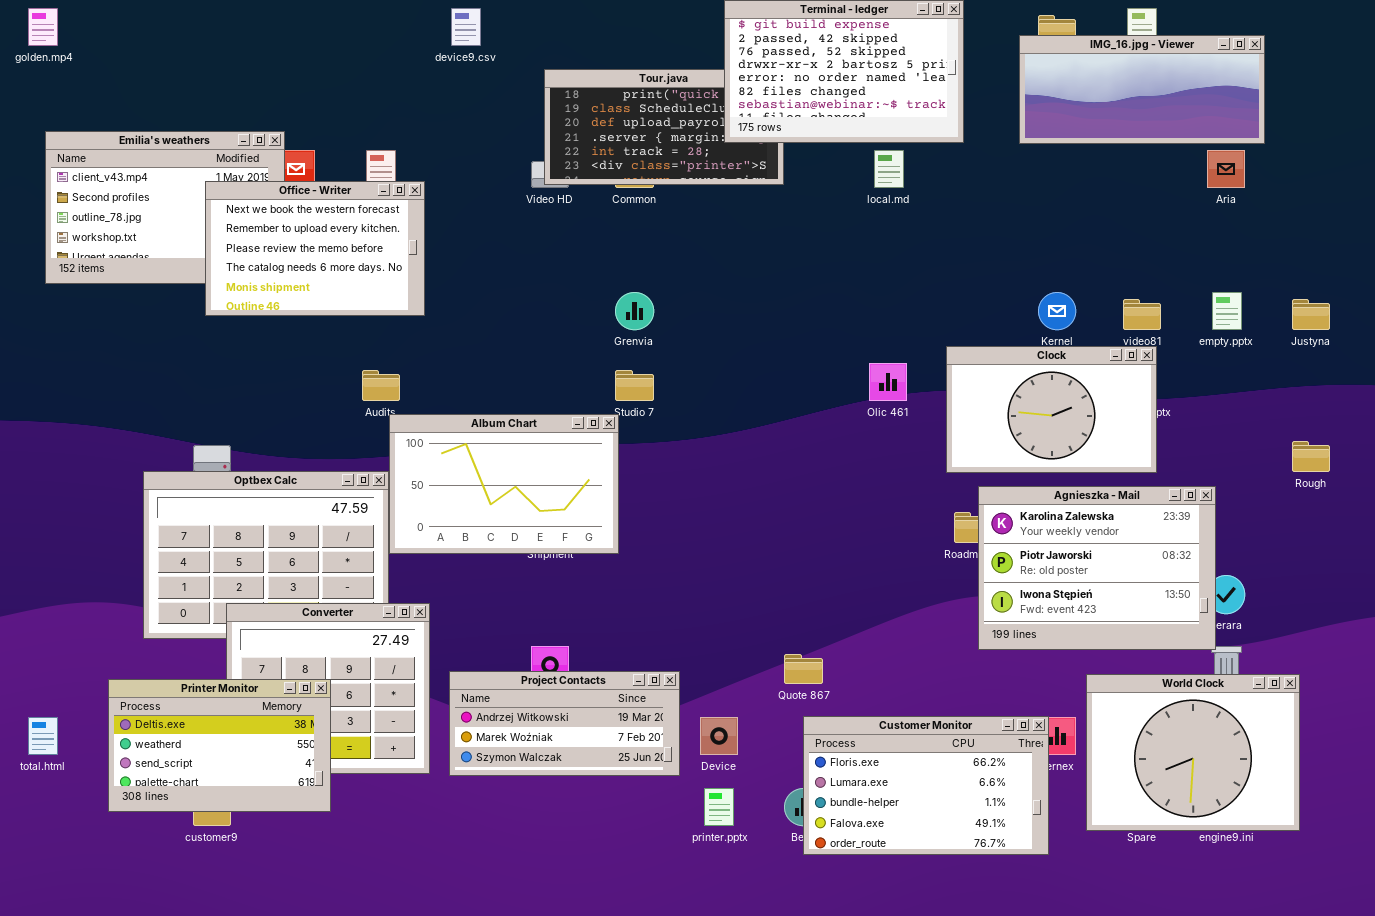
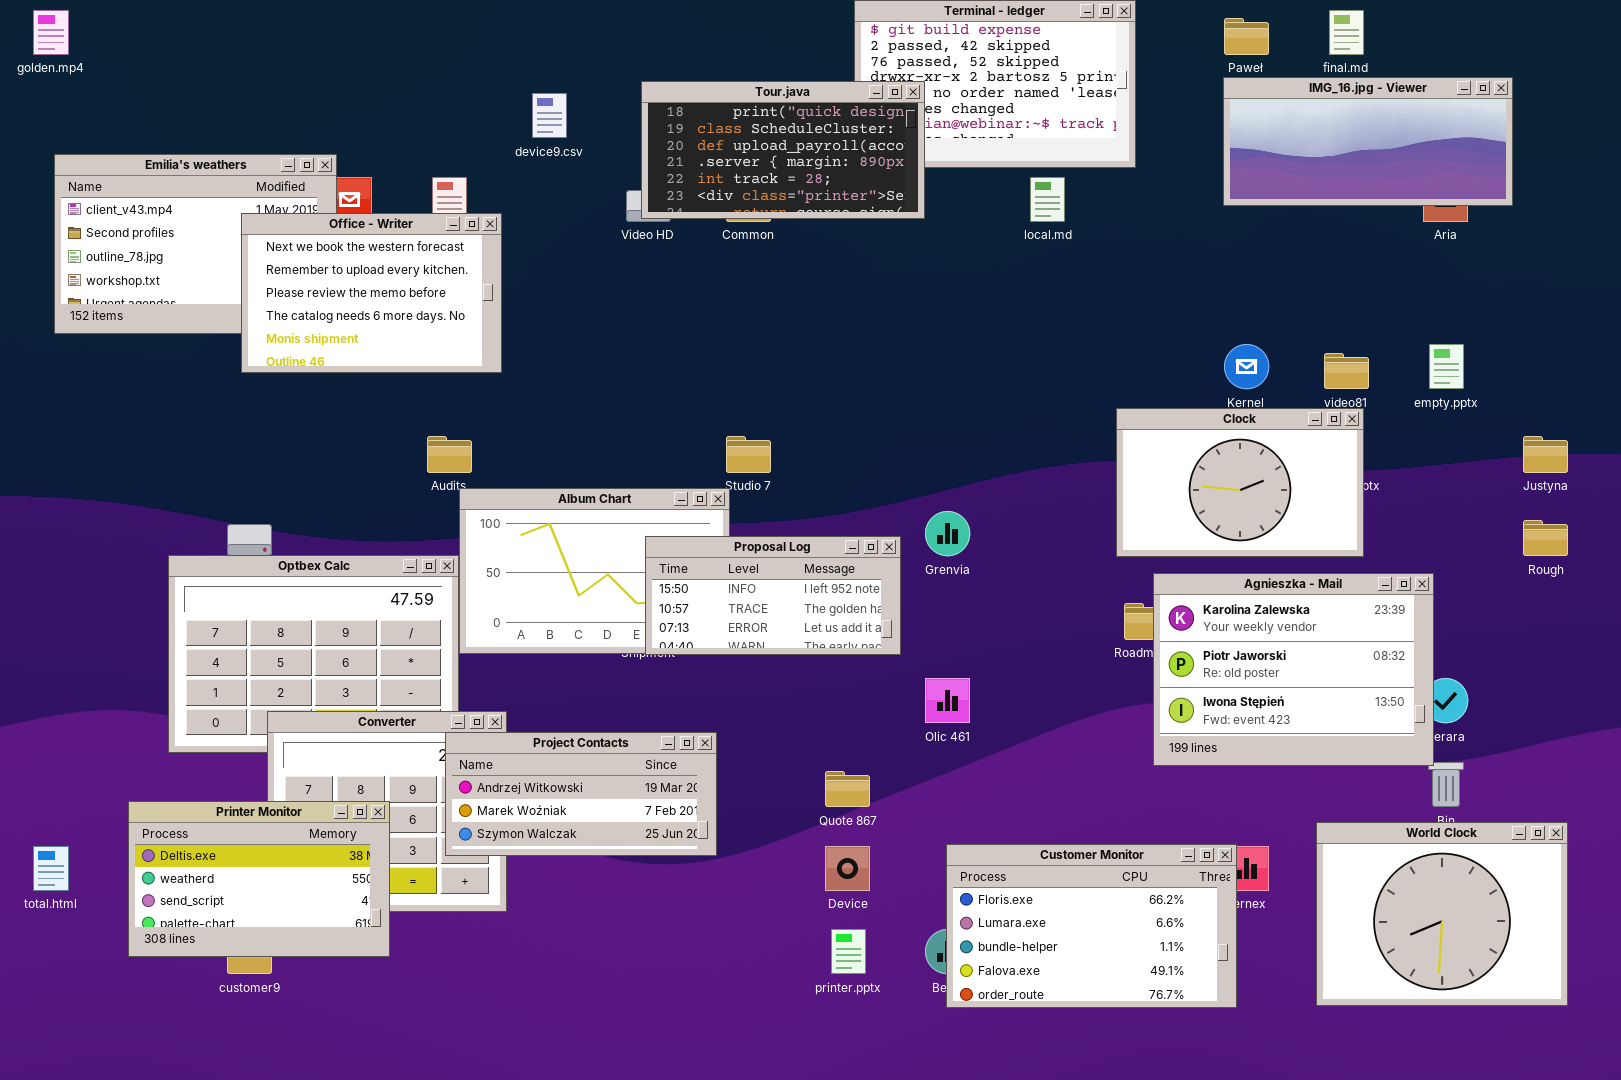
device9.csv: [451,8,481,46] -> [532,93,567,138], moved
IMG_16.jpg - Viewer: [1019,35,1265,144] -> [1223,77,1513,206], moved
Tour.java: [544,69,784,185] -> [641,81,925,219], raised
Grenvia: [615,292,654,330] -> [925,511,970,556], moved
Justyna: [1292,299,1330,330] -> [1523,436,1568,473], moved
Olic 461: [869,363,907,401] -> [925,678,970,723], moved
Proposal Log: none -> [645,536,901,655], opened
Quote 867: [784,654,823,684] -> [825,771,870,807], moved
Project Contacts: [449,671,680,776] -> [445,732,717,856], moved
World Clock: [1086,674,1300,831] -> [1316,822,1568,1006], moved

